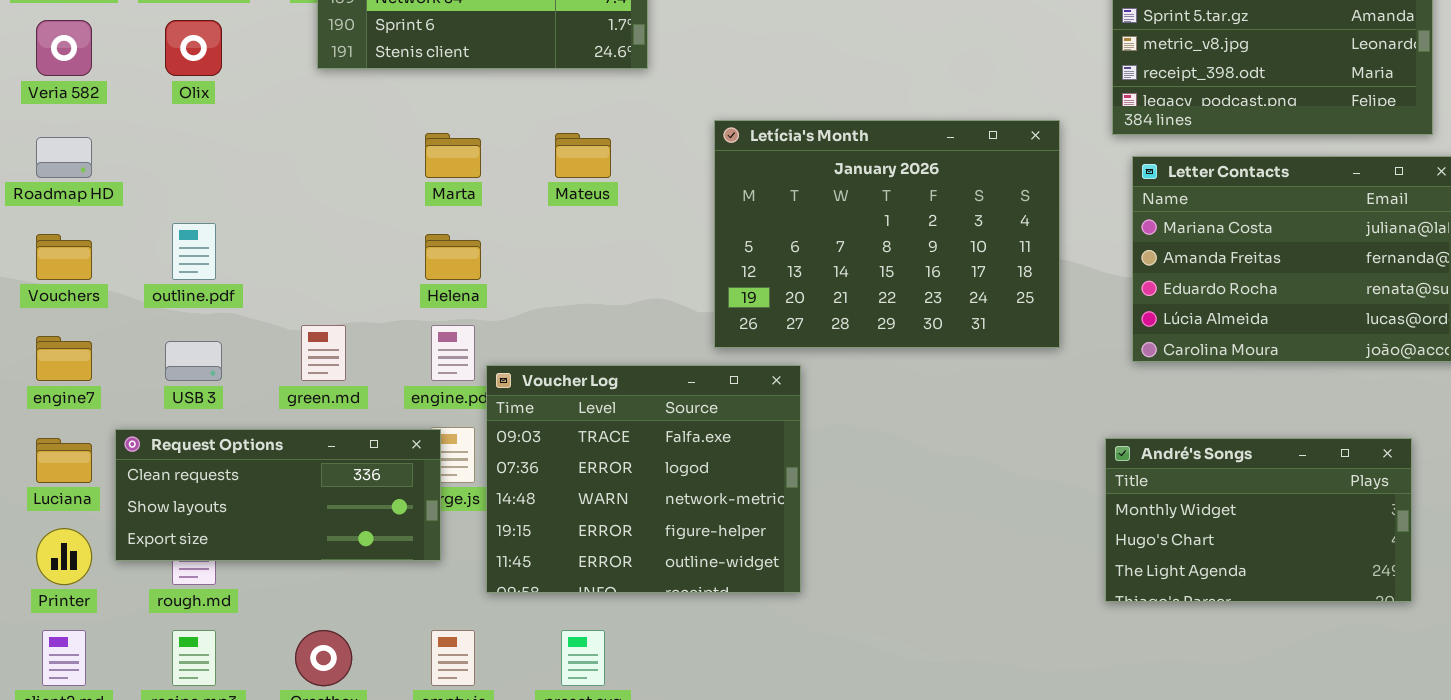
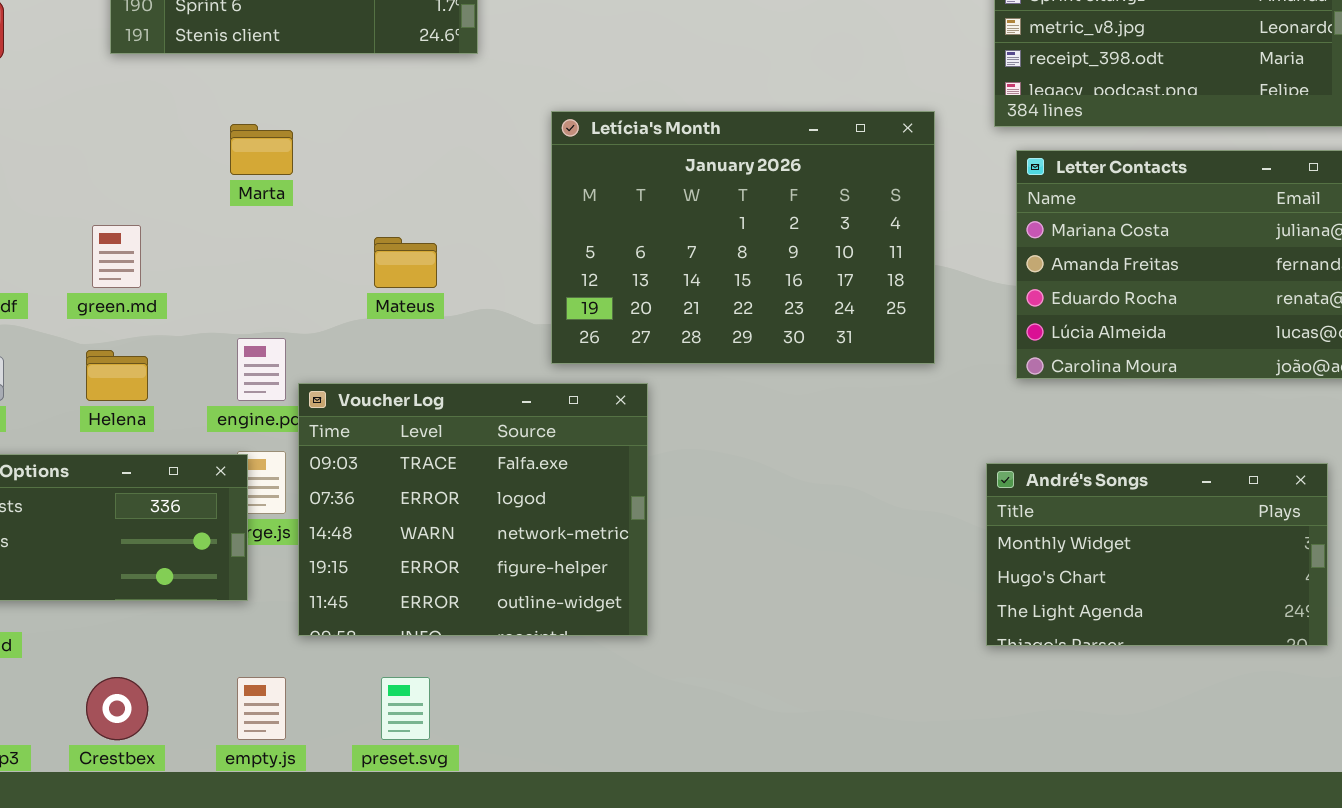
Mateus: [555,133,611,178] -> [374,237,437,288], moved
Helena: [425,234,481,280] -> [86,350,148,401], moved
green.md: [301,325,346,381] -> [92,225,141,288], moved

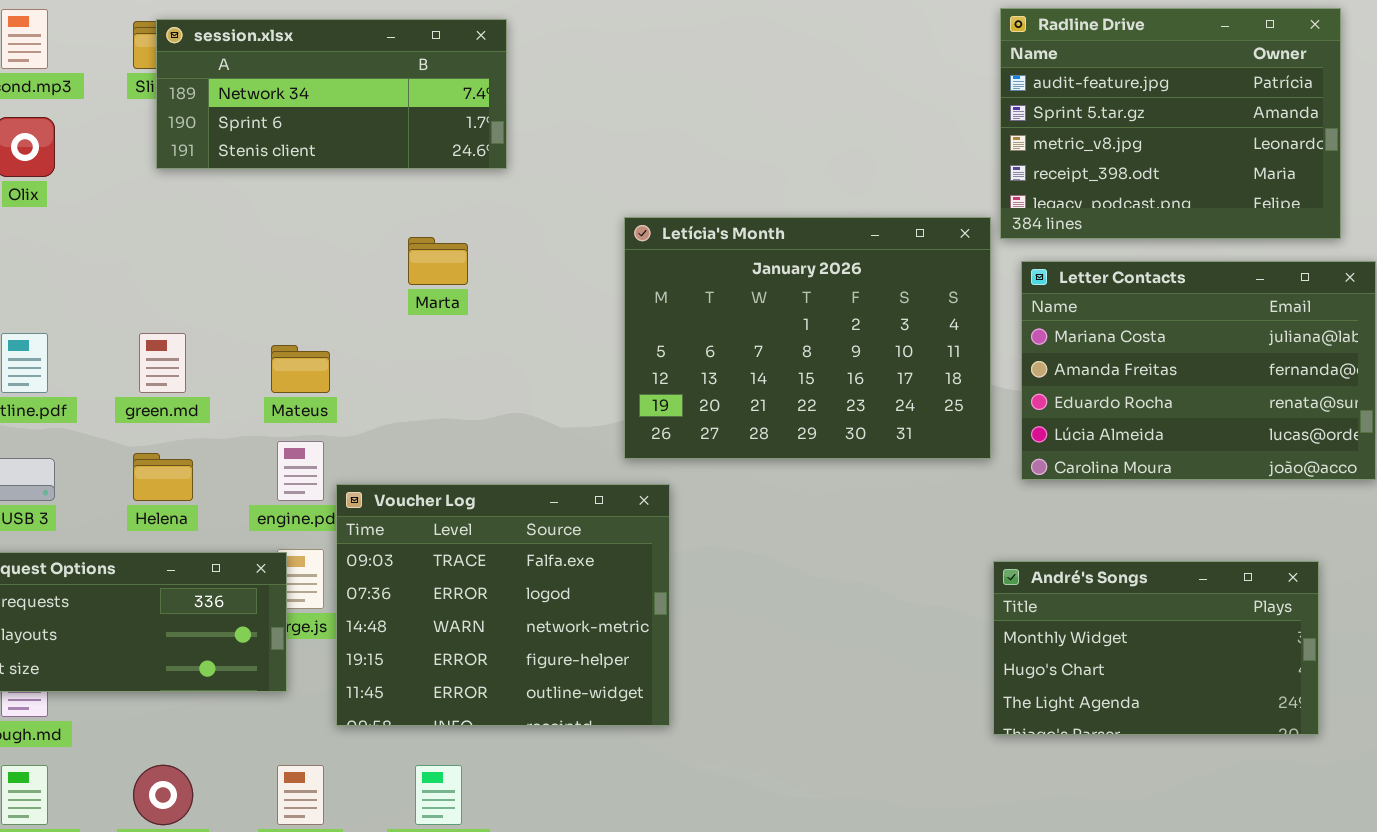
Letícia's Month: [551,111,935,364] -> [624,217,991,459], moved
Marta: [230,124,293,175] -> [408,237,468,285], moved
Mateus: [374,237,437,288] -> [271,345,330,393], moved

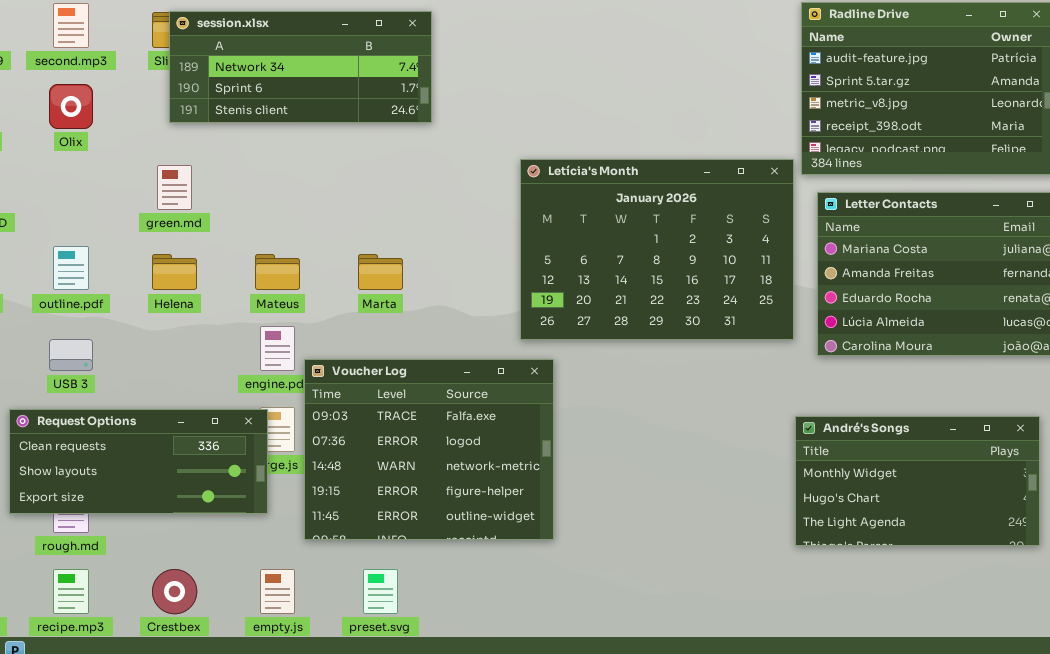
Marta: [408,237,468,285] -> [358,254,403,290], moved
green.md: [139,333,186,393] -> [157,165,192,210], moved
Helena: [133,453,193,501] -> [152,254,197,290], moved

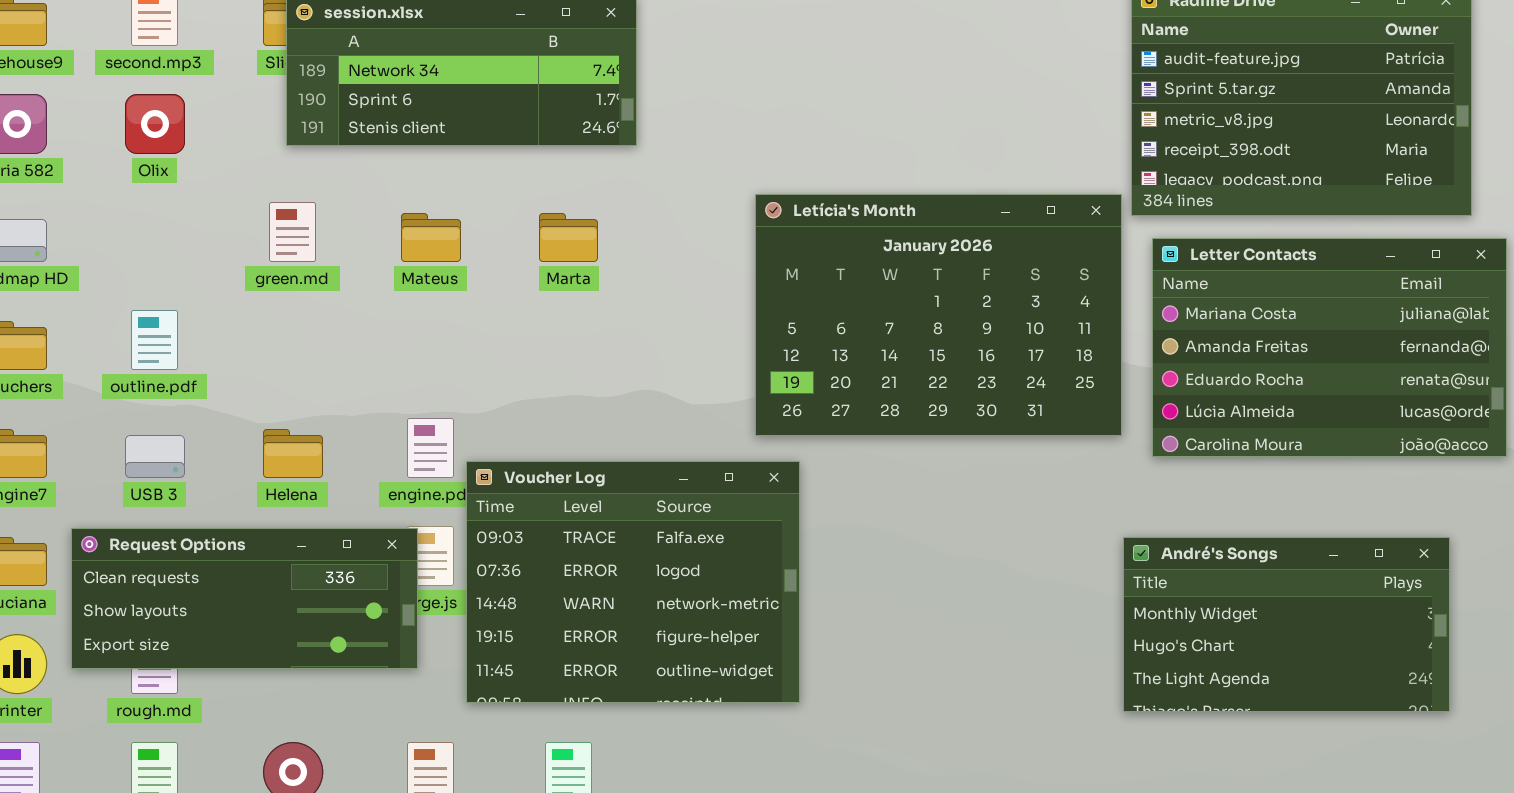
Helena: [152,254,197,290] -> [263,429,323,478], moved
Mateus: [255,254,300,290] -> [401,213,461,262], moved
Marta: [358,254,403,290] -> [539,213,598,262], moved

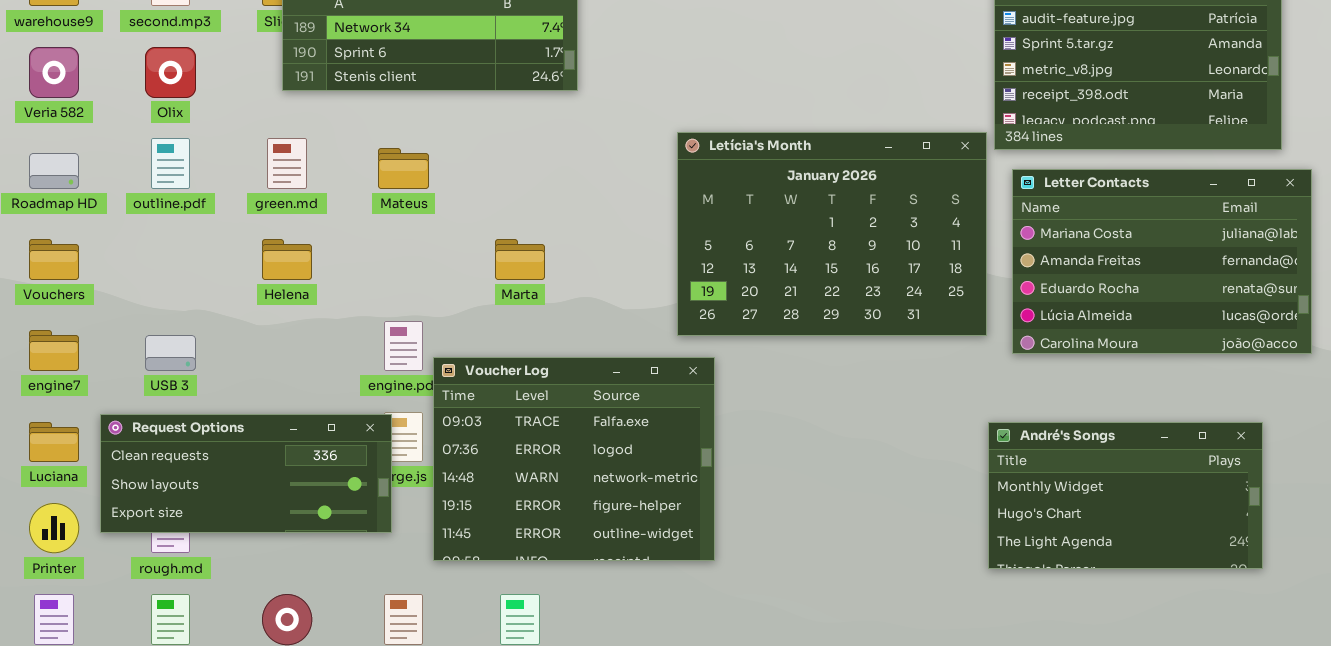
Marta: [539,213,598,262] -> [495,239,545,280], moved
outline.pdf: [131,310,178,370] -> [151,138,190,189], moved
Helena: [263,429,323,478] -> [262,239,312,280], moved

